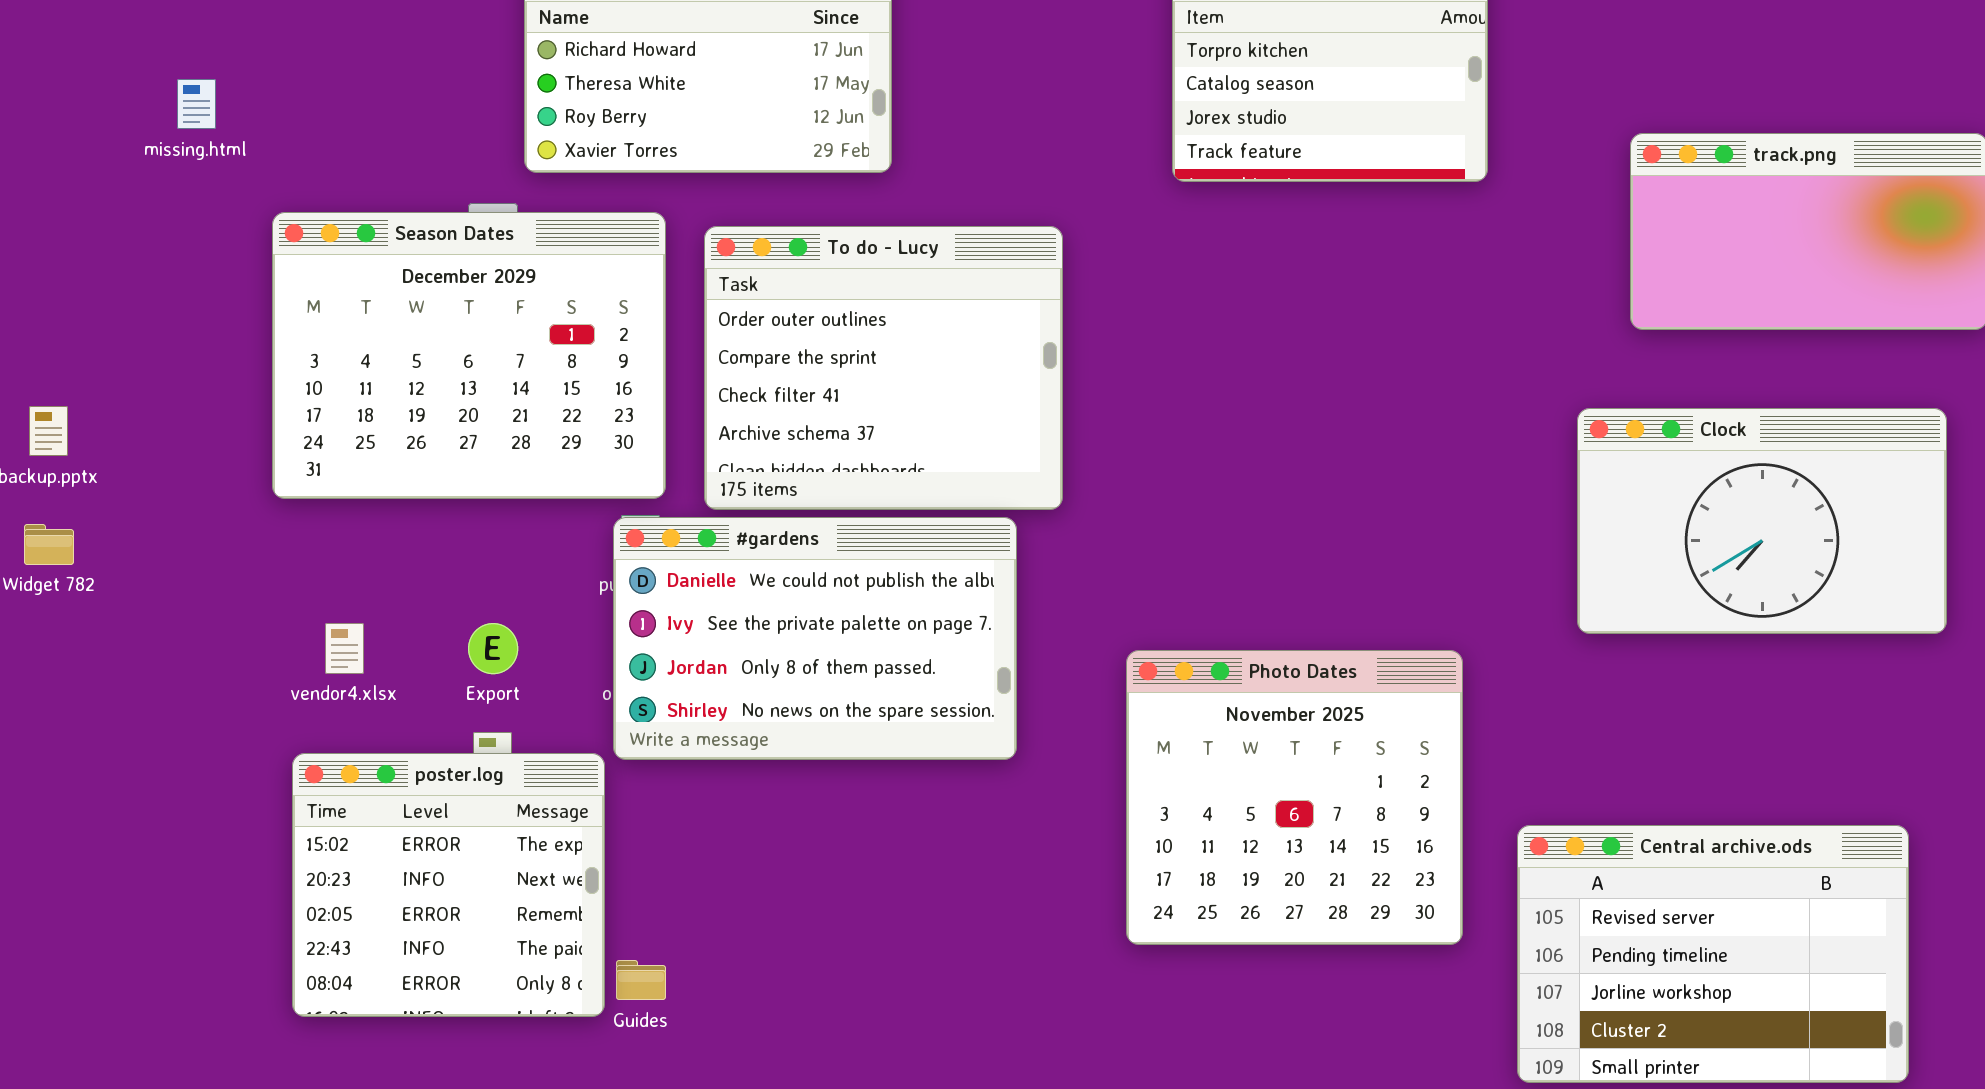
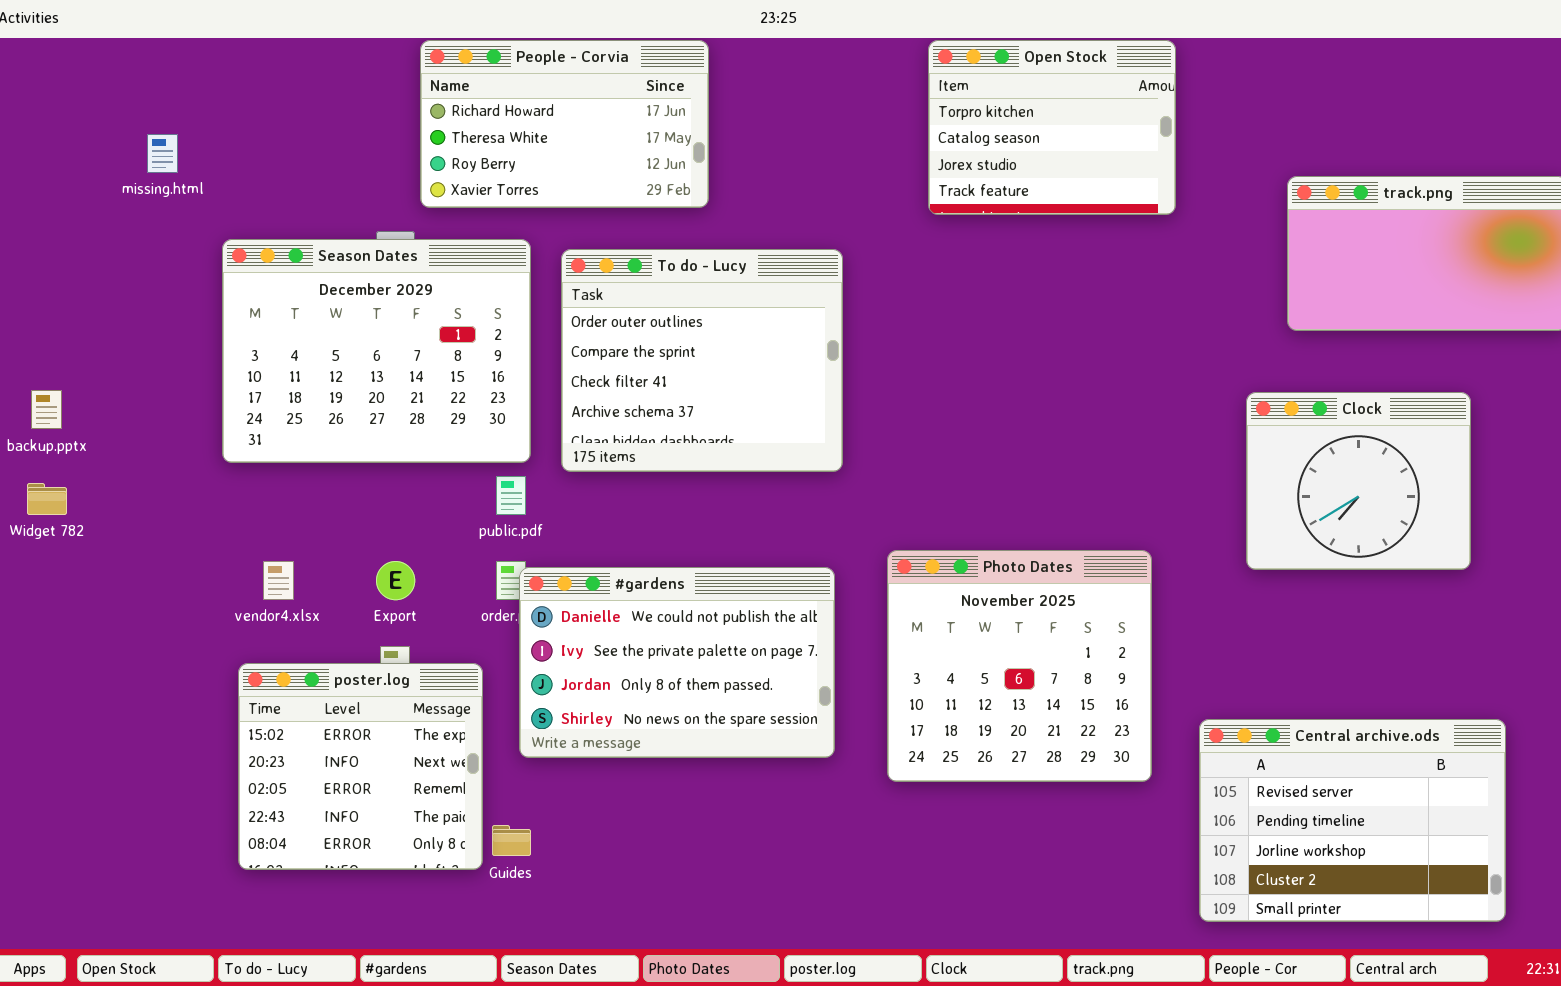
Clock: [1577,408,1947,634] -> [1246,392,1471,570], resized
#gardens: [613,517,1017,760] -> [519,567,835,758], moved
Photo Dates: [1126,650,1463,945] -> [887,550,1152,782], moved

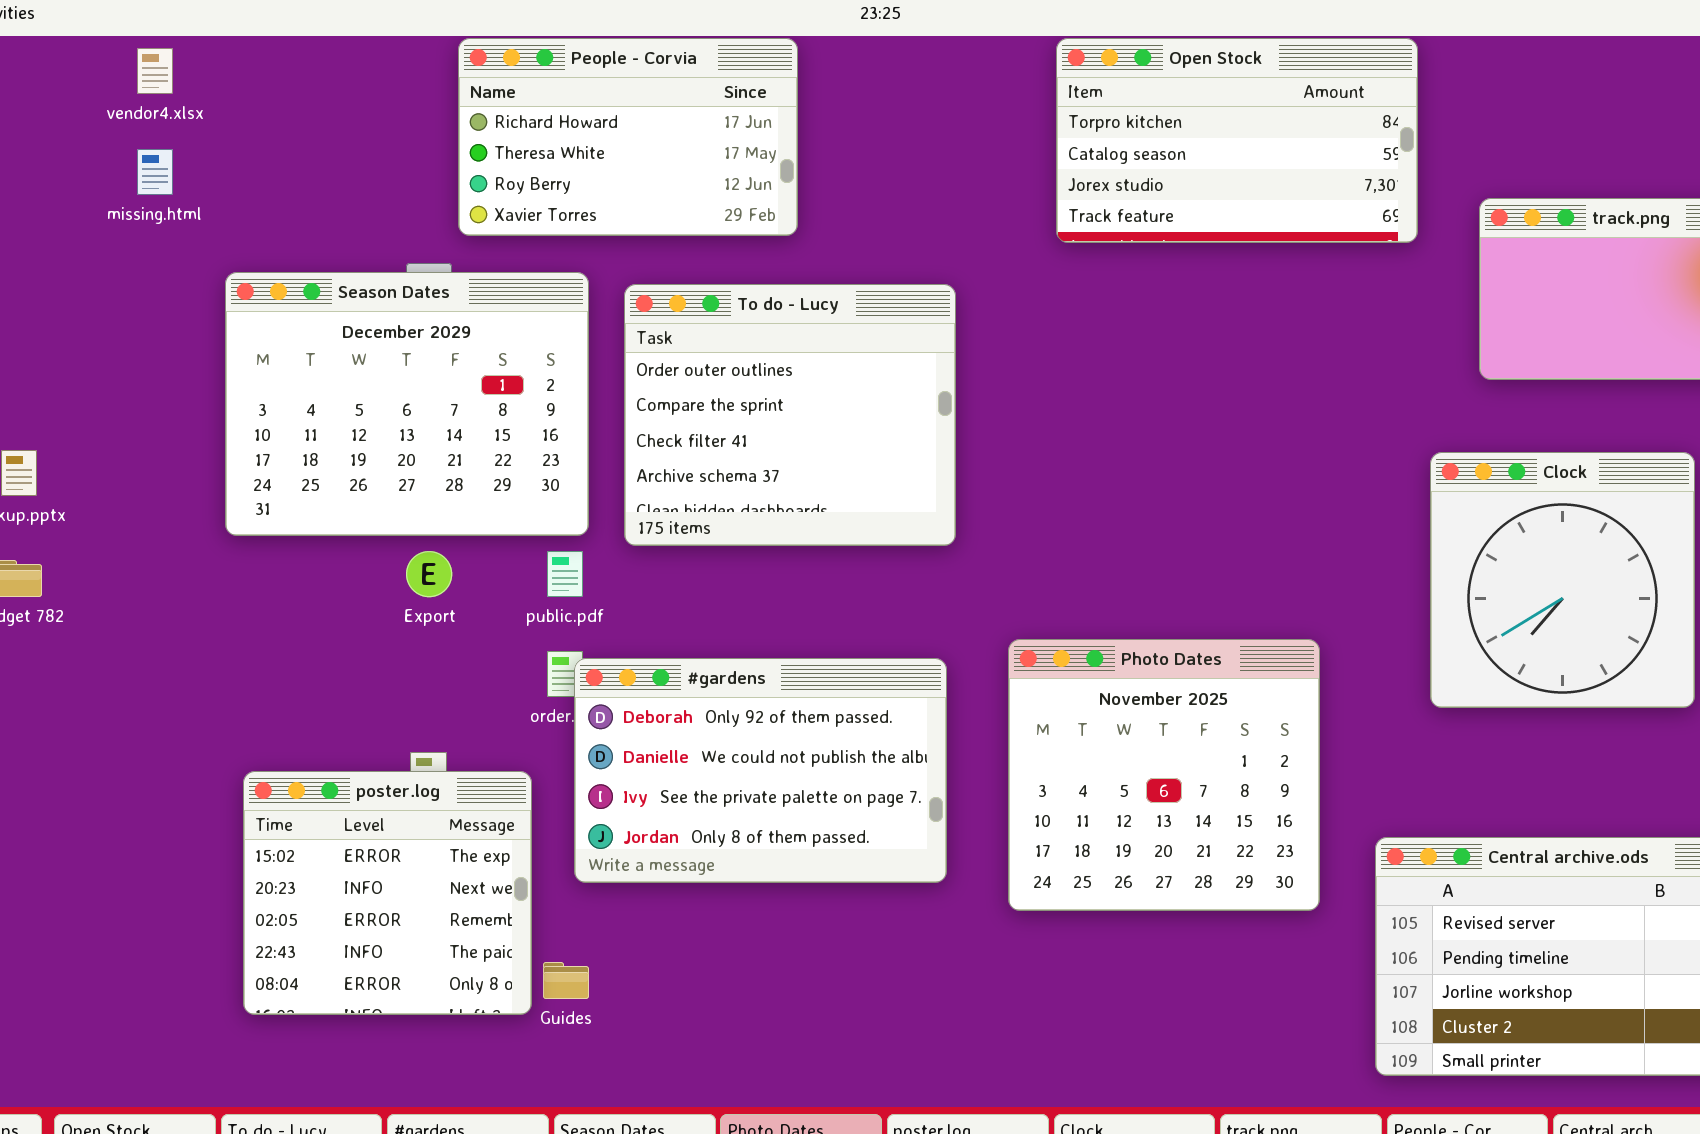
Open Stock: [928,40,1176,215] -> [1056,38,1418,243], resized
Clock: [1246,392,1471,570] -> [1430,452,1695,708], resized
vendor4.xlsx: [263,561,294,600] -> [137,48,173,94], moved
Export: [376,561,415,600] -> [406,551,452,597], moved
#gardens: [519,567,835,758] -> [574,658,947,883], scrolled up 1 row

